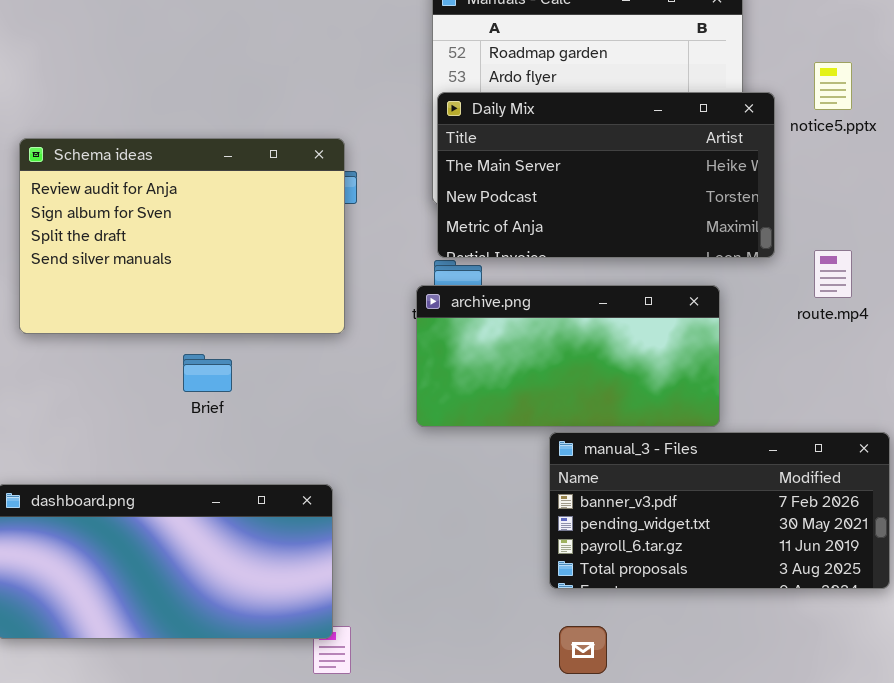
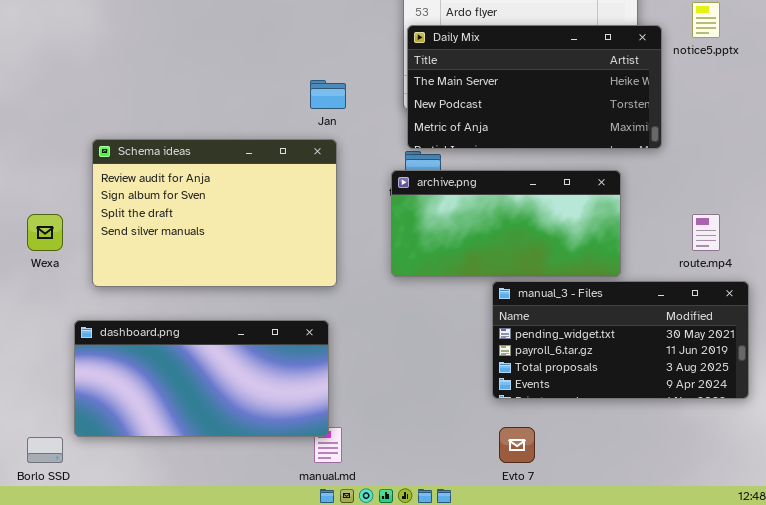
Schema ideas: [19,138,345,334] -> [92,139,337,287], moved
route.mp4: [814,250,852,298] -> [692,214,720,251], moved
manual_3 - Files: [549,432,890,589] -> [492,281,749,399], scrolled down 1 row

